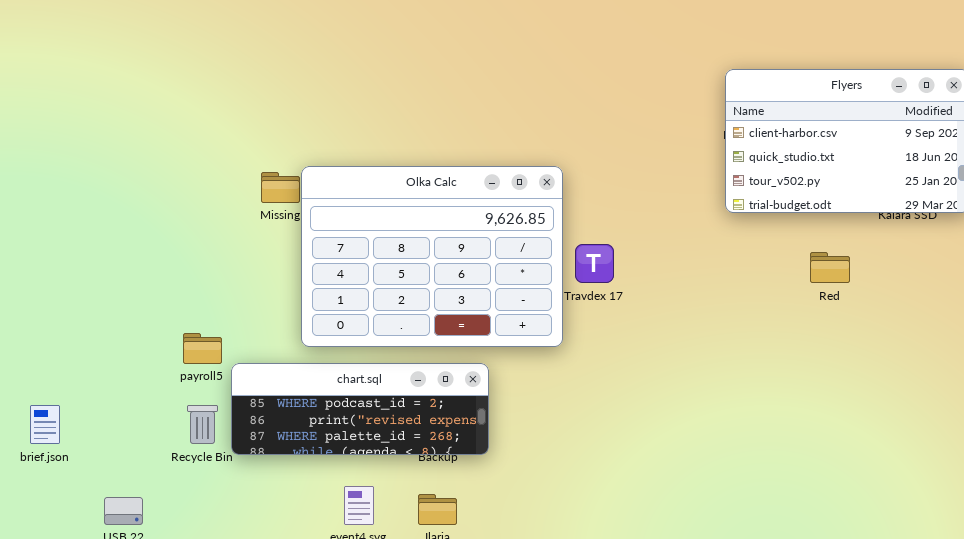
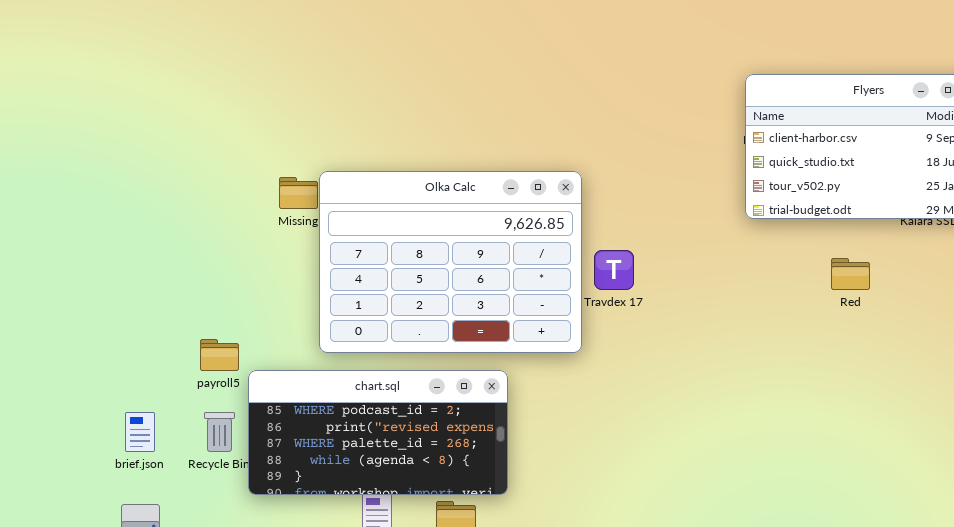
chart.sql: [231,363,489,455] -> [248,370,508,495], resized
brief.json: [30,405,60,444] -> [125,412,155,452], moved

